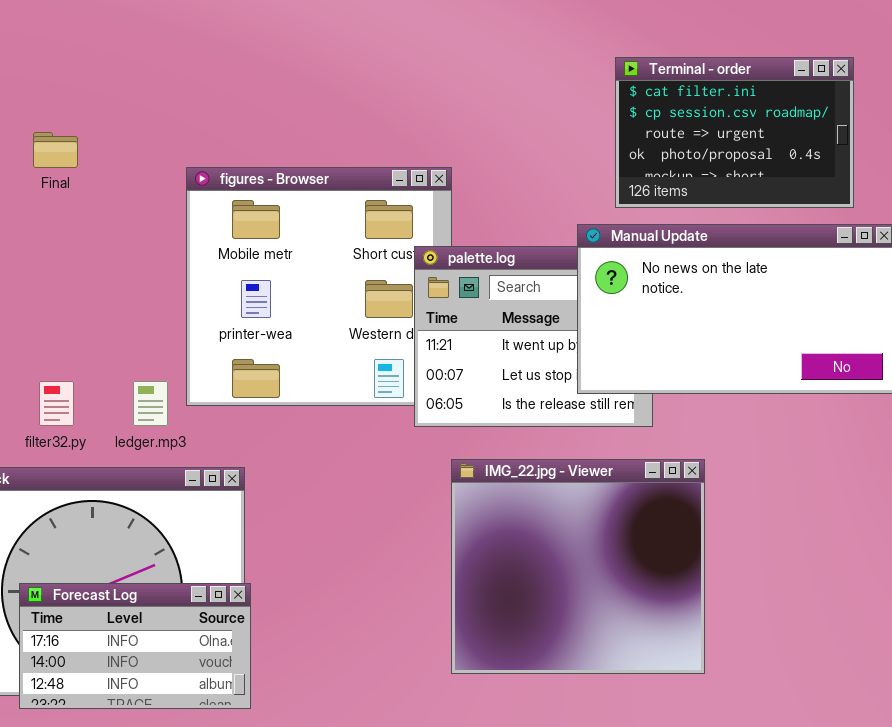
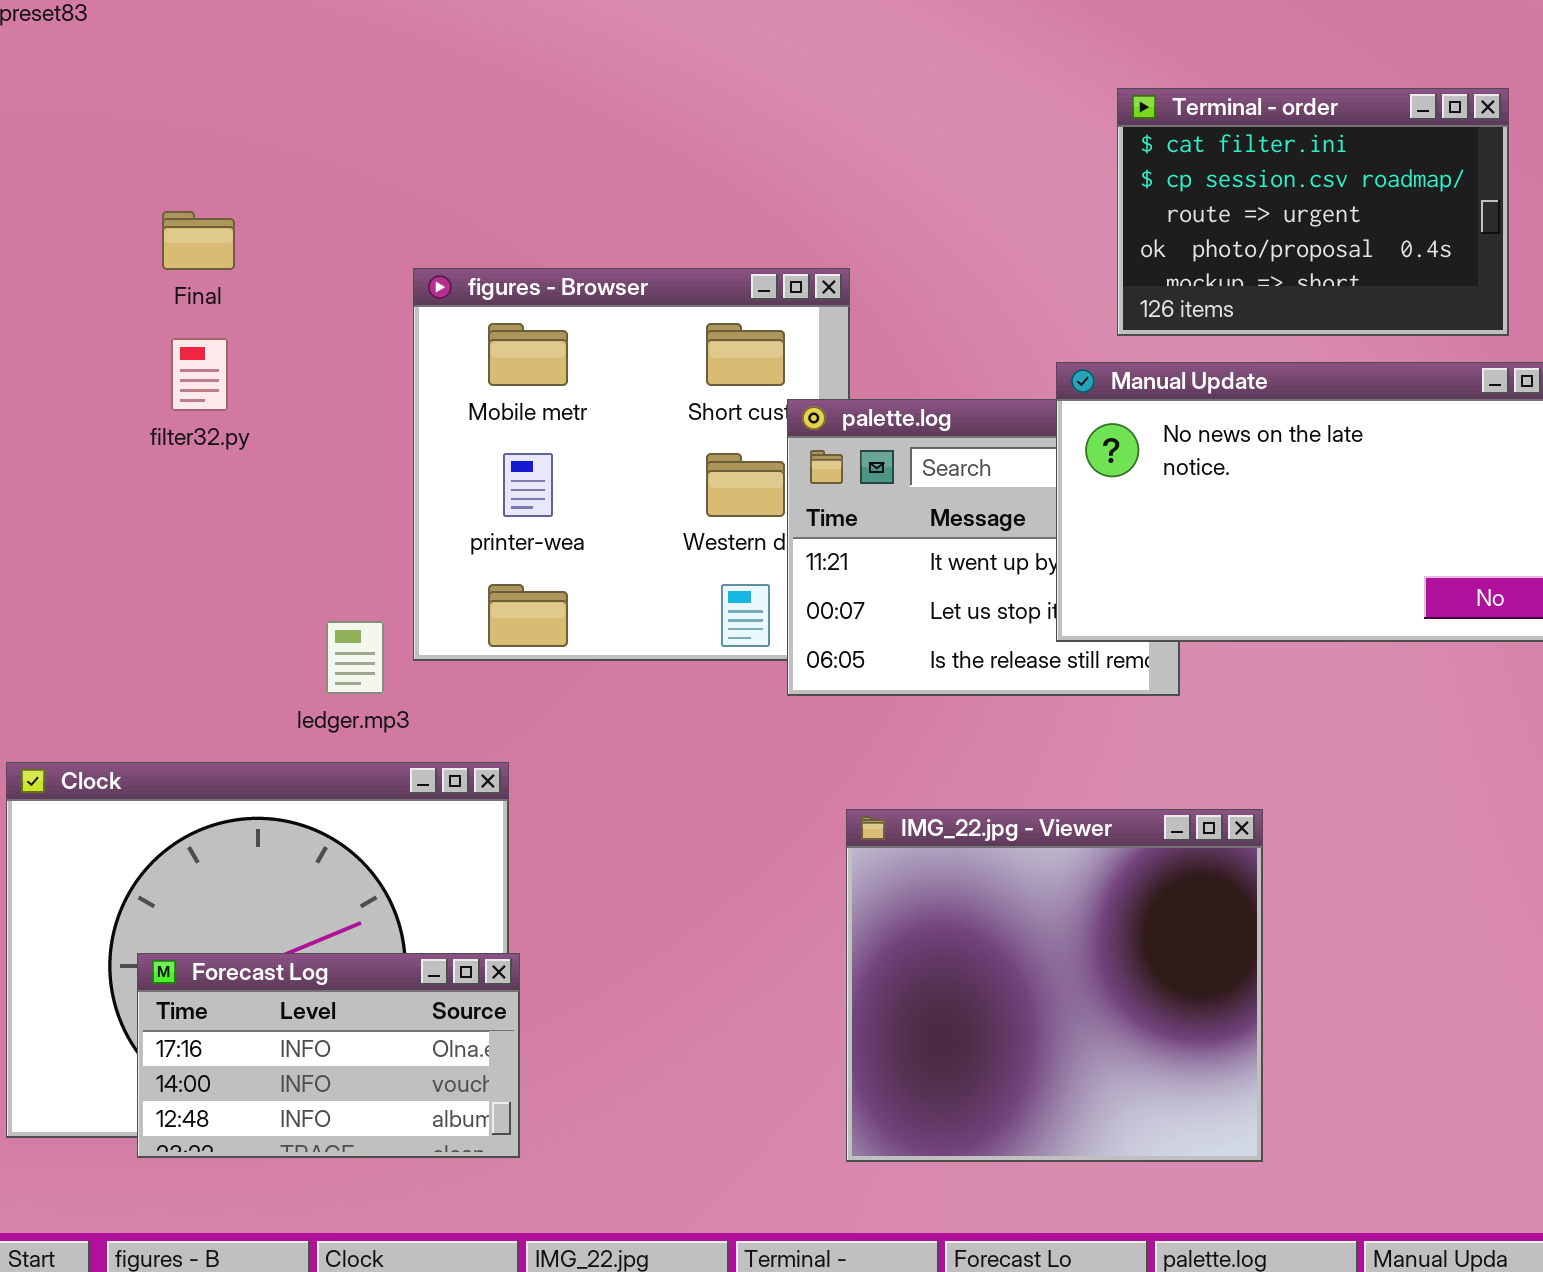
filter32.py: [39,381,74,426] -> [171,338,228,411], moved
IMG_22.jpg - Viewer: [451,459,705,674] -> [846,809,1263,1162], moved

